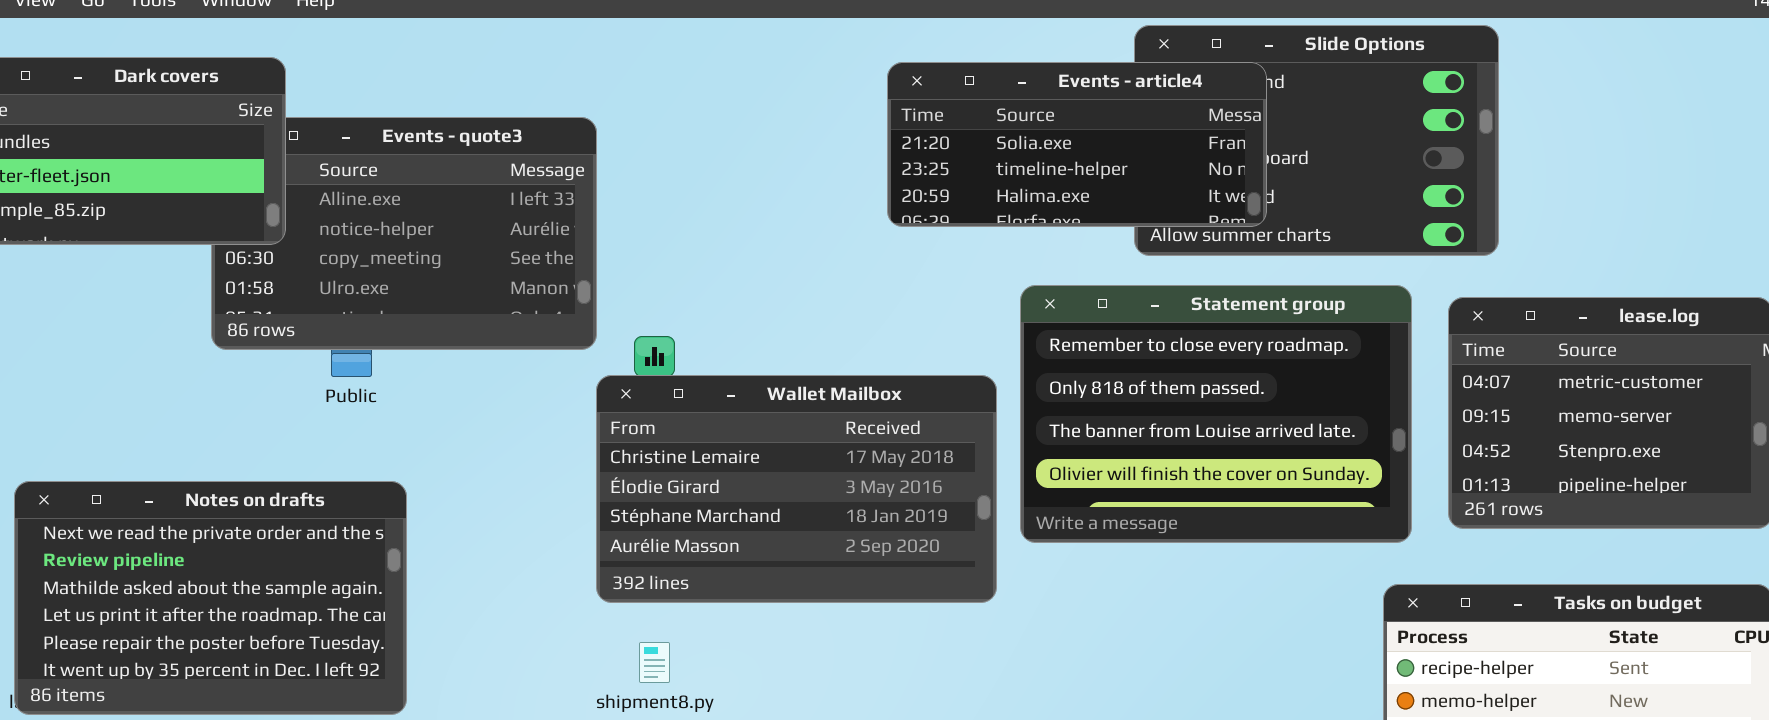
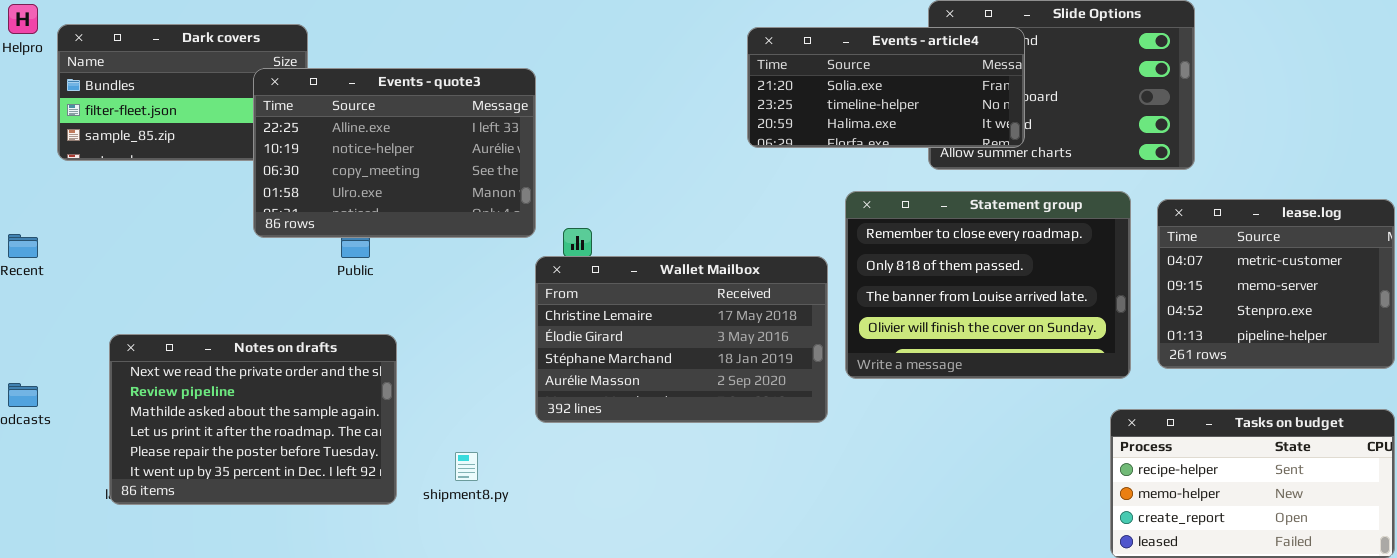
Events - quote3: [211,117,597,350] -> [253,68,536,238], raised
shipment8.py: [639,642,670,683] -> [455,452,478,481], moved

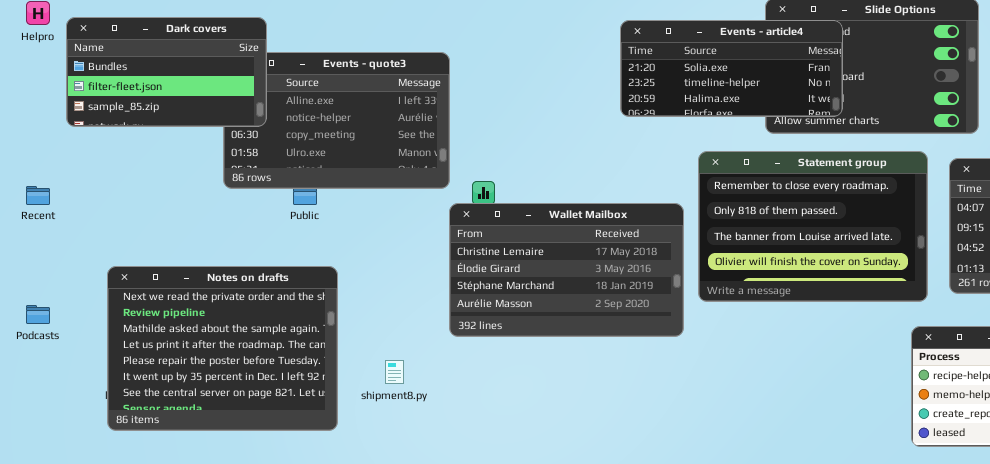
Dark covers: [57,24,308,161] -> [66,17,267,127], raised
Notes on drafts: [109,334,397,505] -> [107,266,338,431], resized

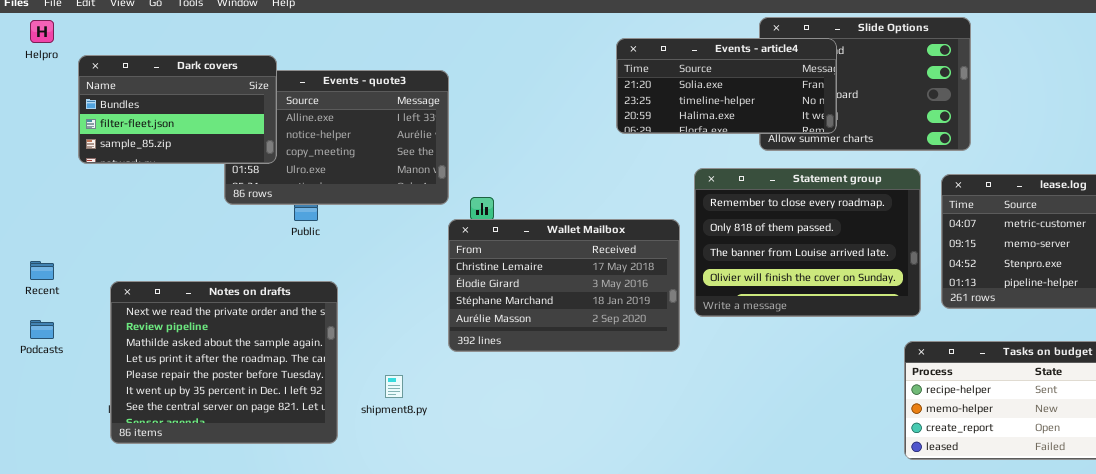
Dark covers: [66,17,267,127] -> [78,55,277,164], moved
Recent: [26,186,50,205] -> [30,261,54,280], moved

